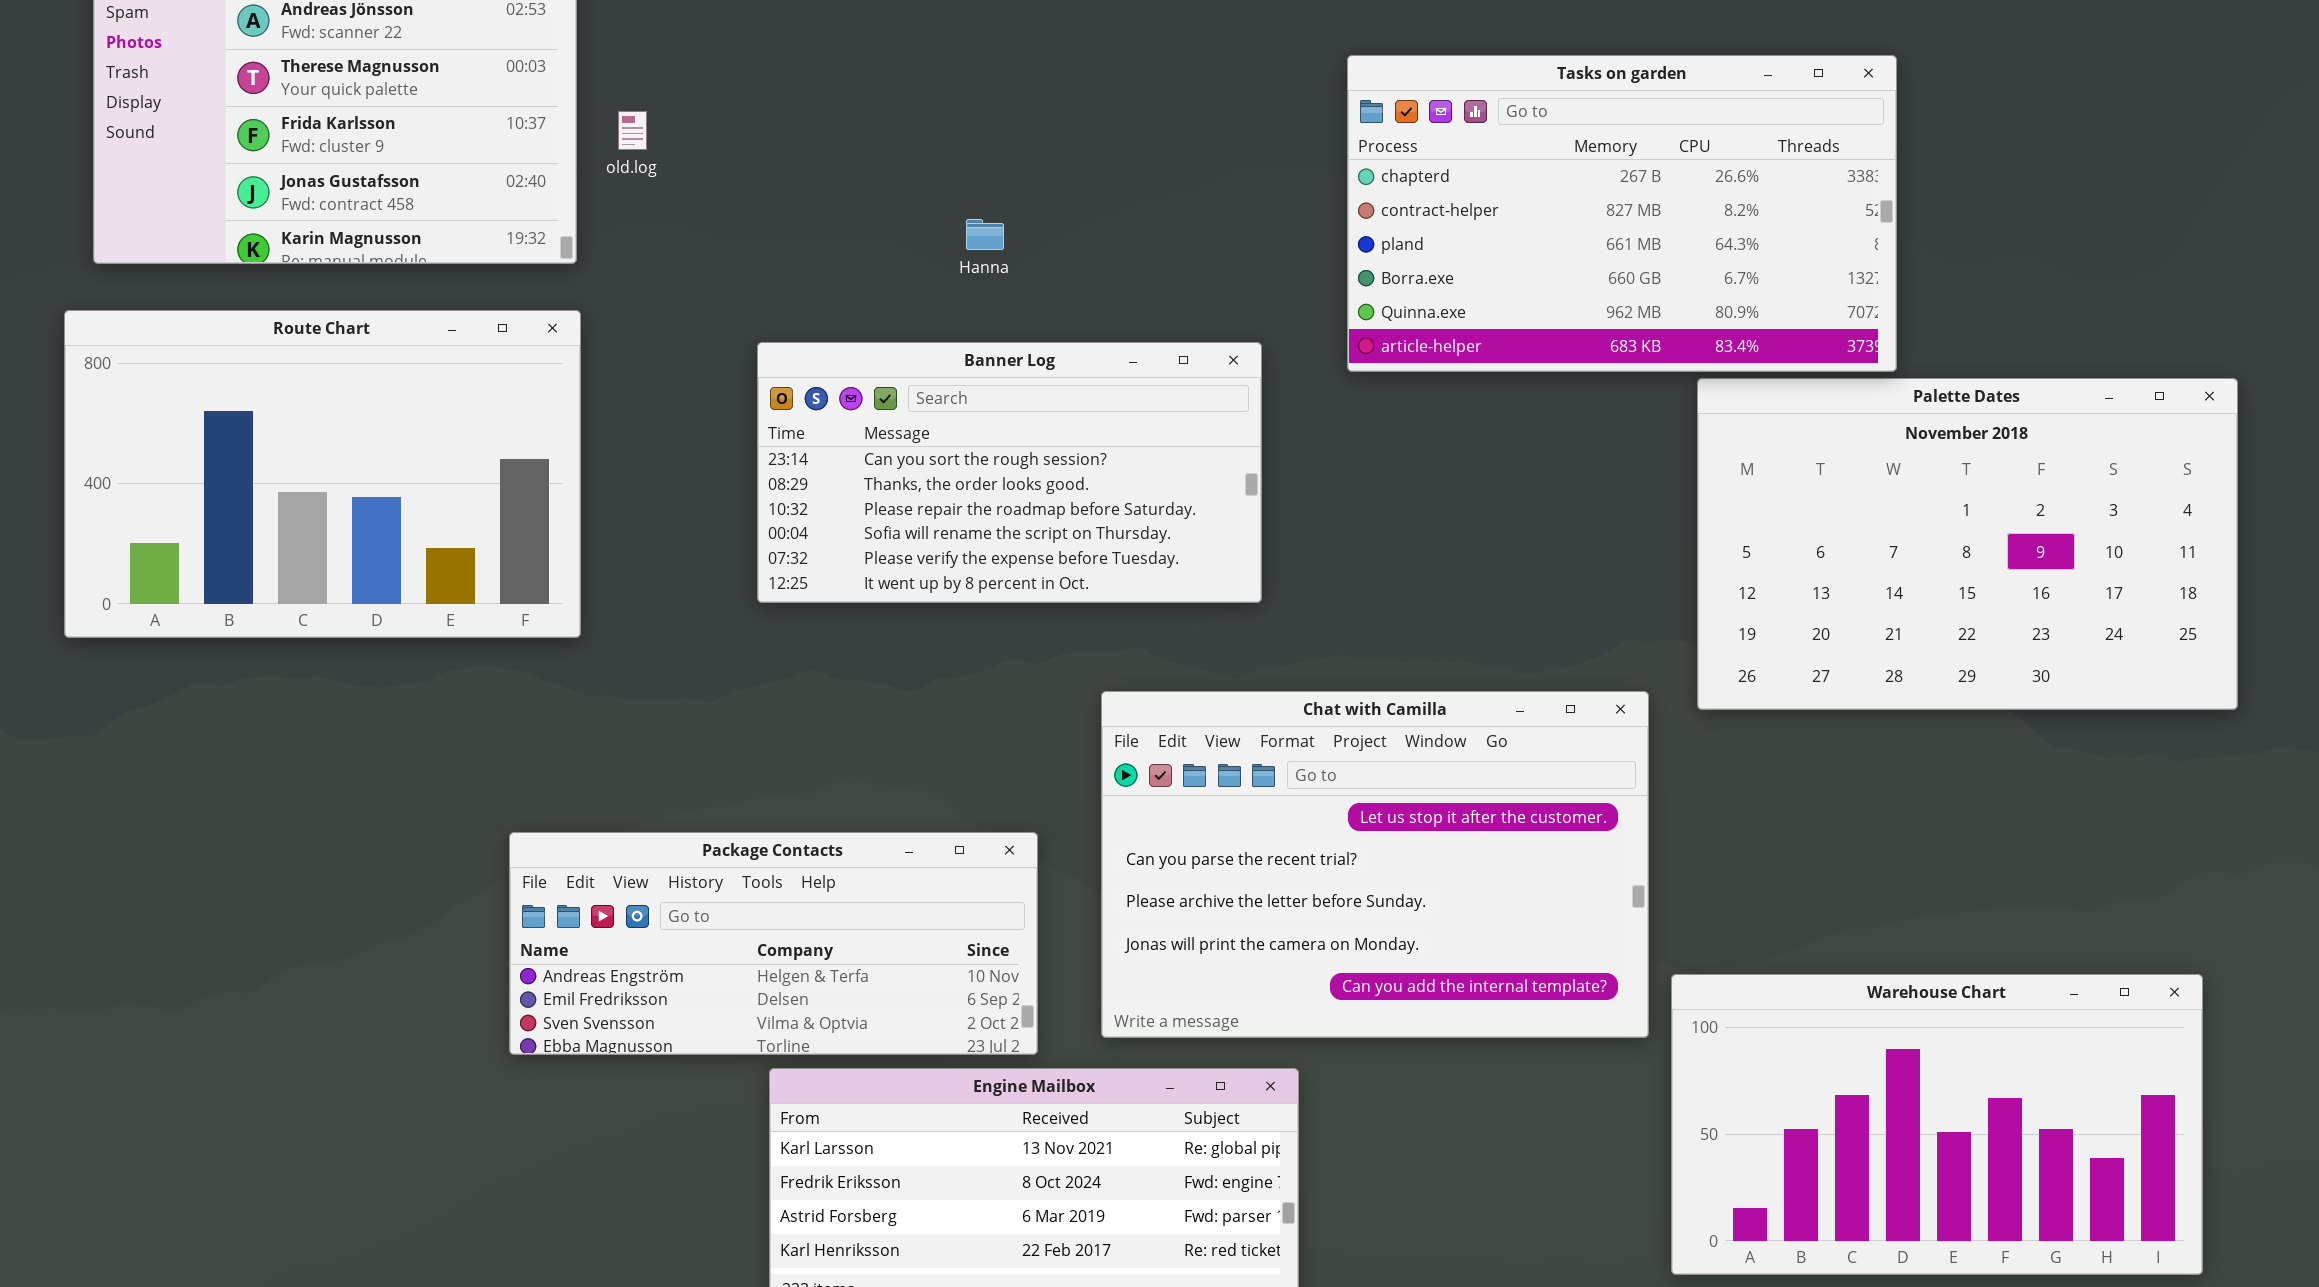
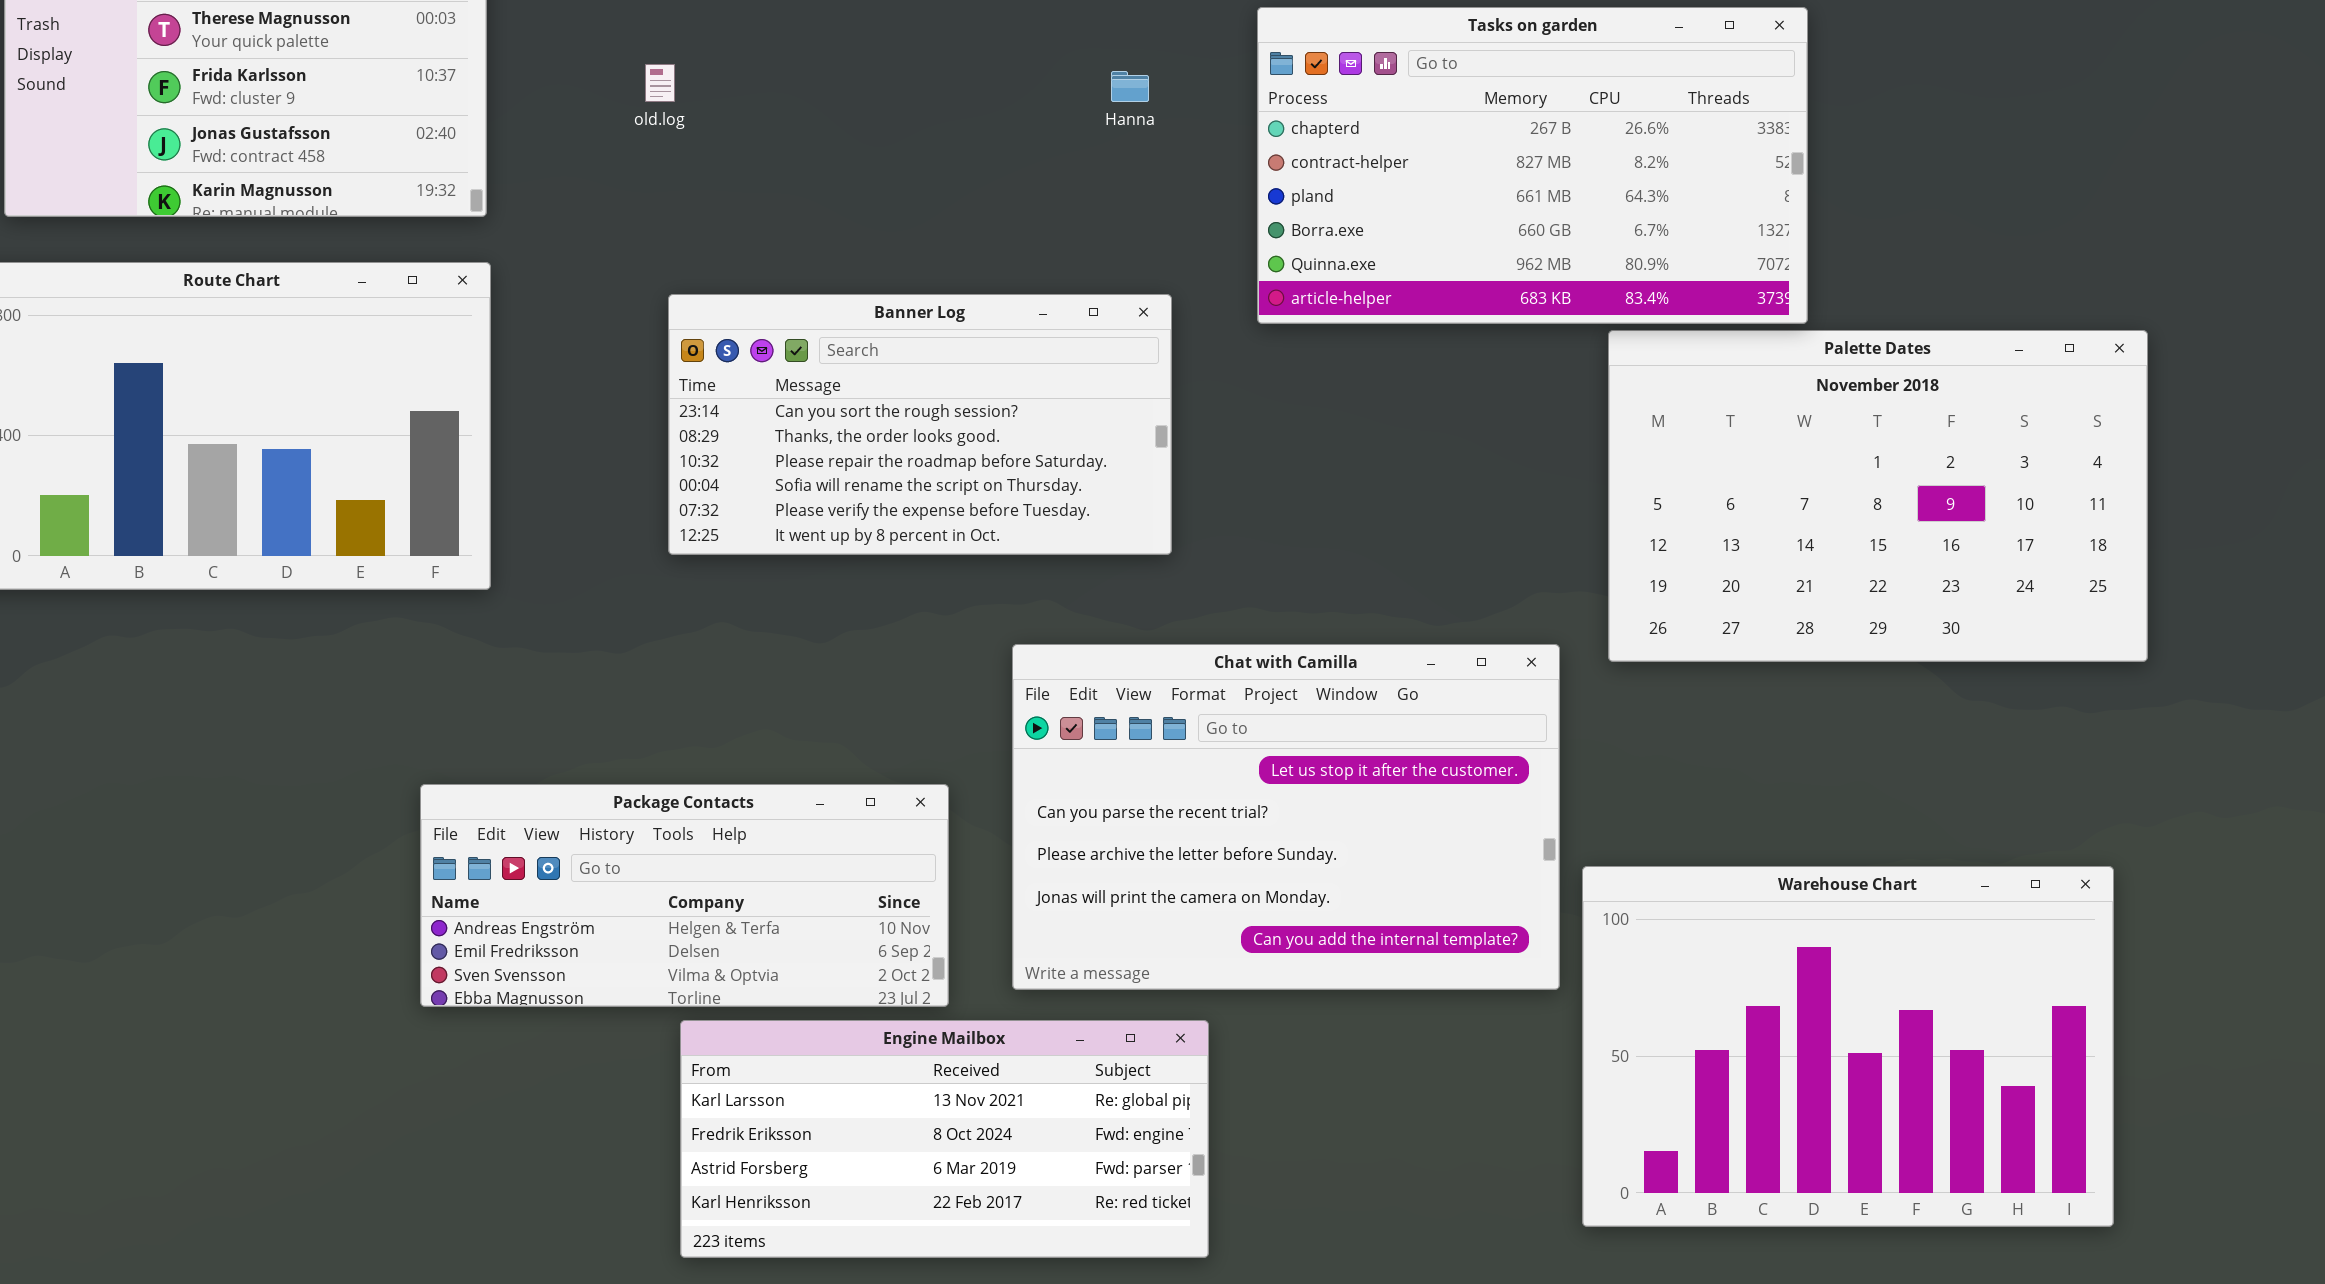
old.log: [618,111,647,150] -> [645,64,675,102], moved
Hanna: [966,219,1004,250] -> [1111,71,1149,102], moved
Warehouse Chart: [1671,974,2203,1275] -> [1582,866,2114,1227], resized

